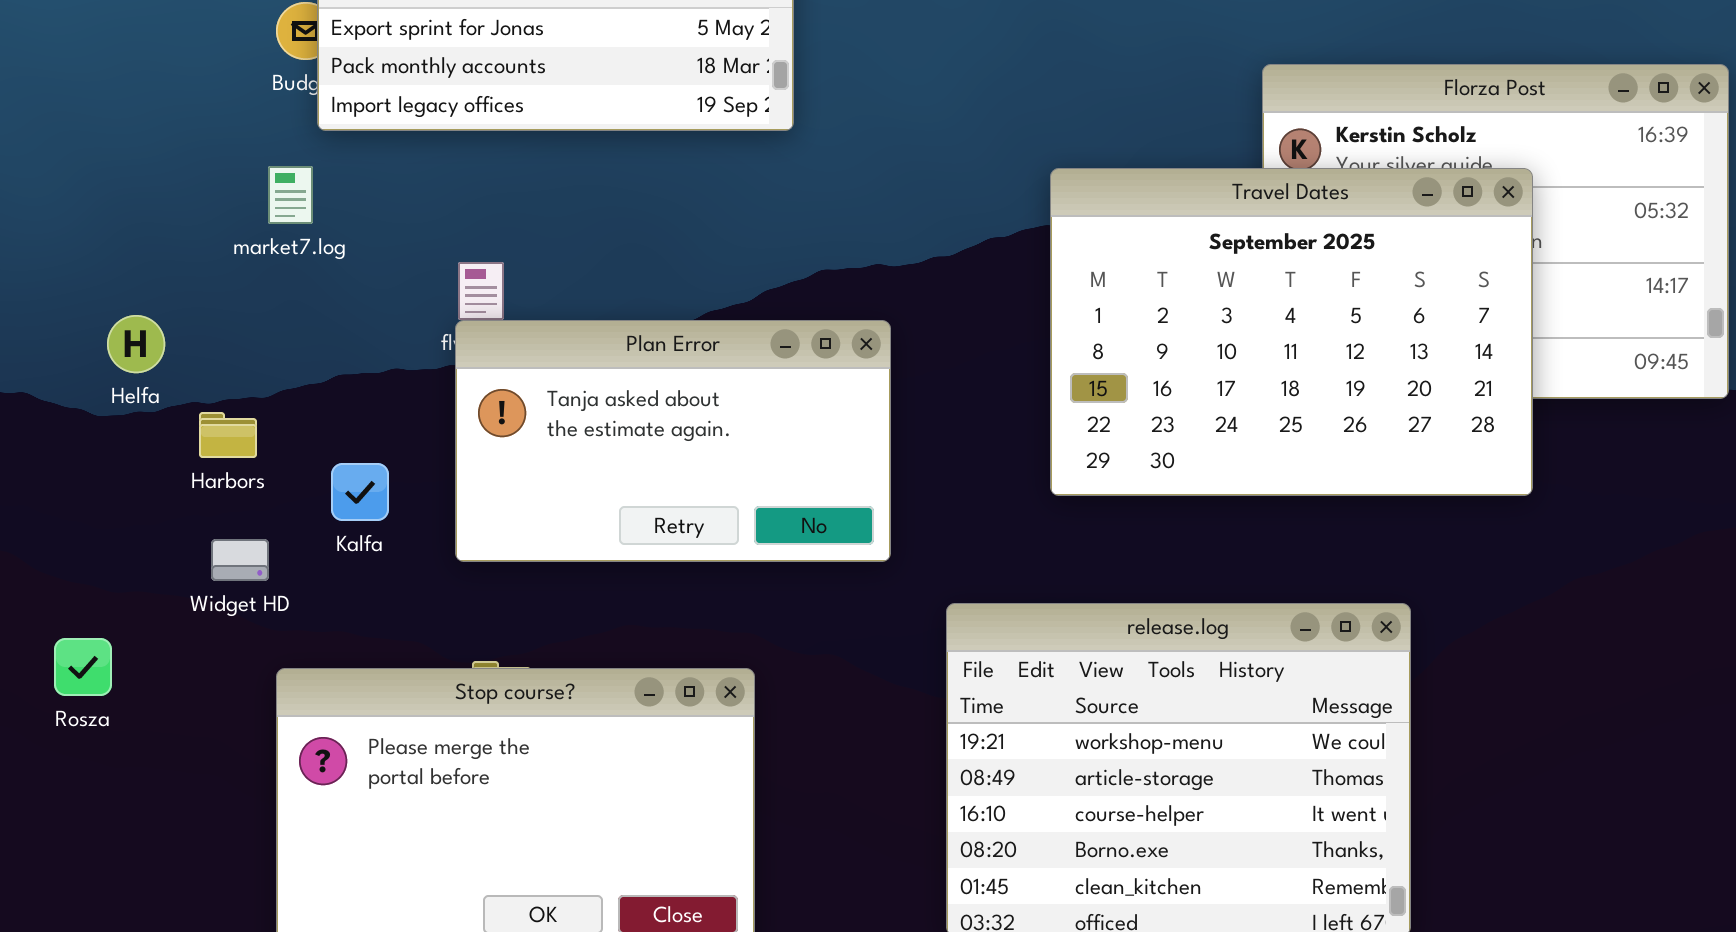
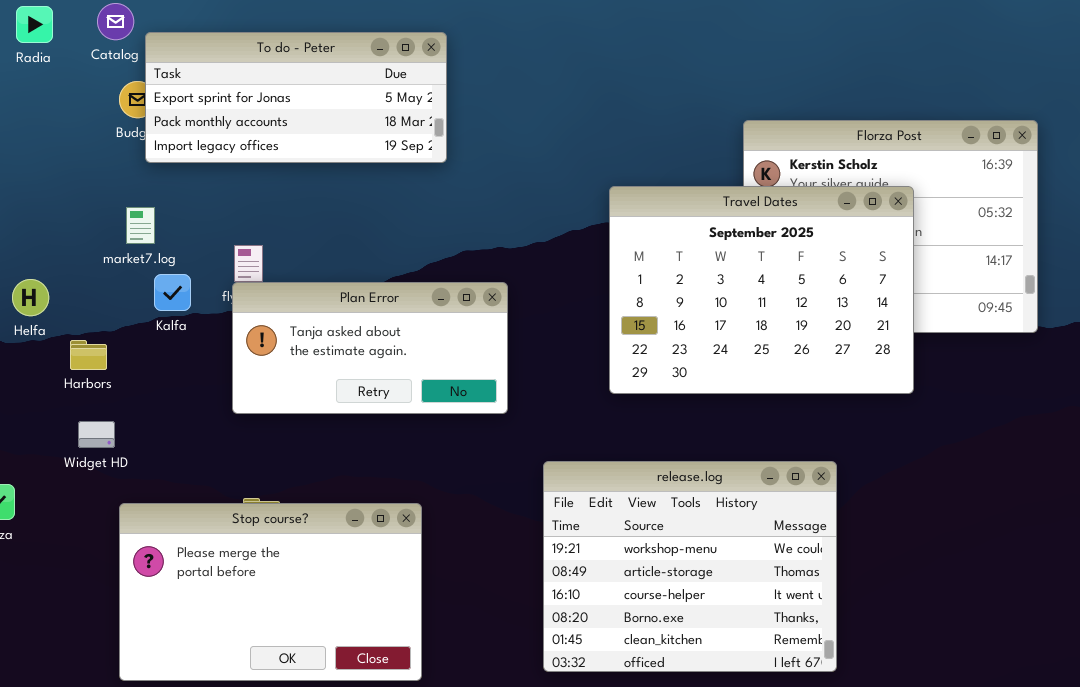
market7.log: [268,166,313,224] -> [126,207,155,244], moved
Plan Error: [455,320,891,562] -> [232,282,508,414], resized
Kalfa: [331,463,389,521] -> [154,274,191,311], moved

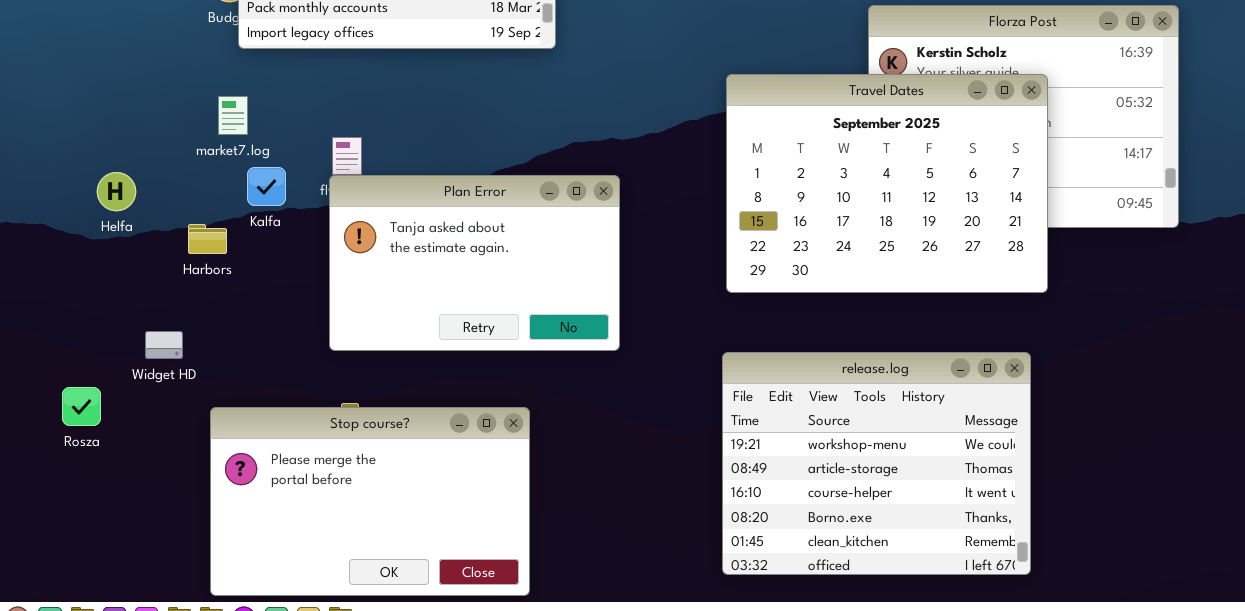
Plan Error: [232,282,508,414] -> [329,175,620,351], resized
Harbors: [70,340,107,370] -> [188,224,227,254], moved
Widget HD: [78,421,115,448] -> [145,331,183,359], moved
release.log: [543,461,837,672] -> [722,352,1031,575], moved

